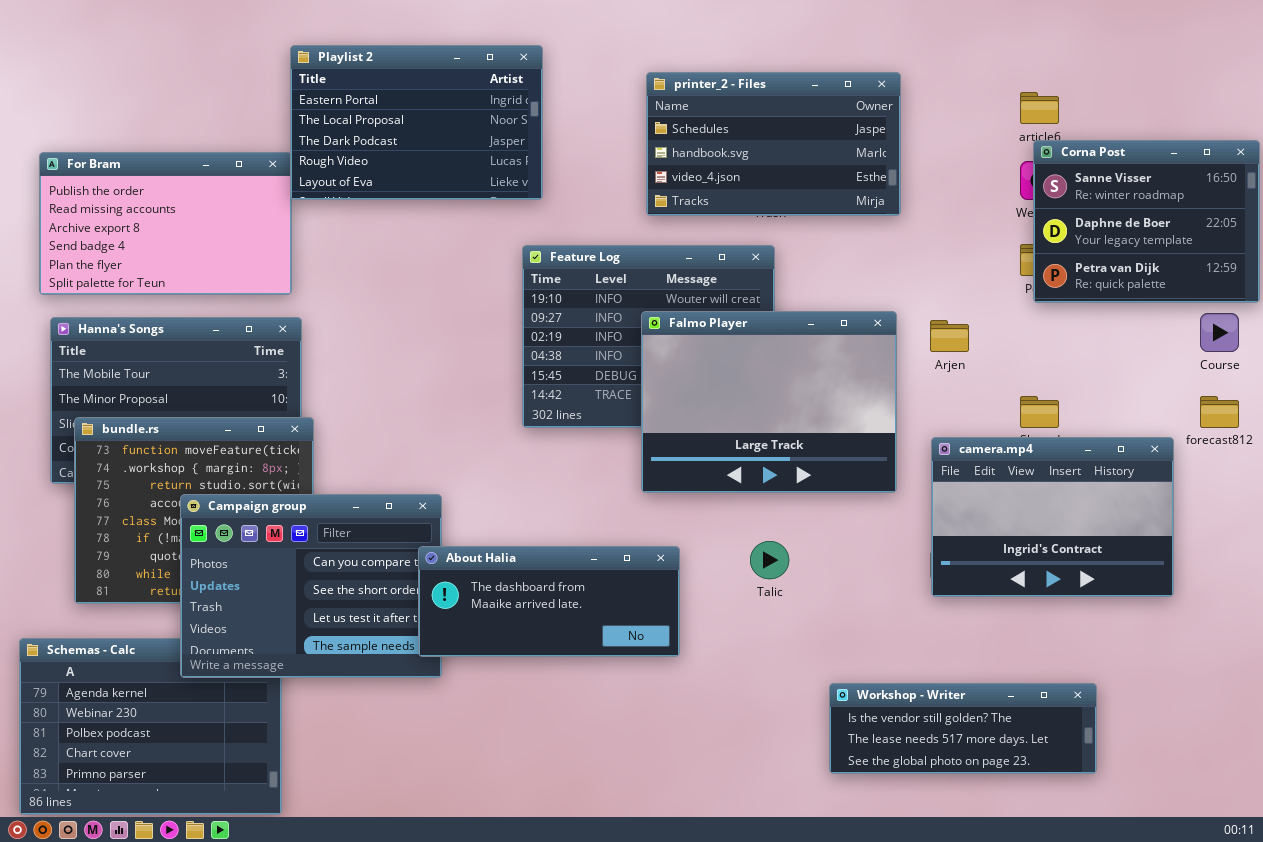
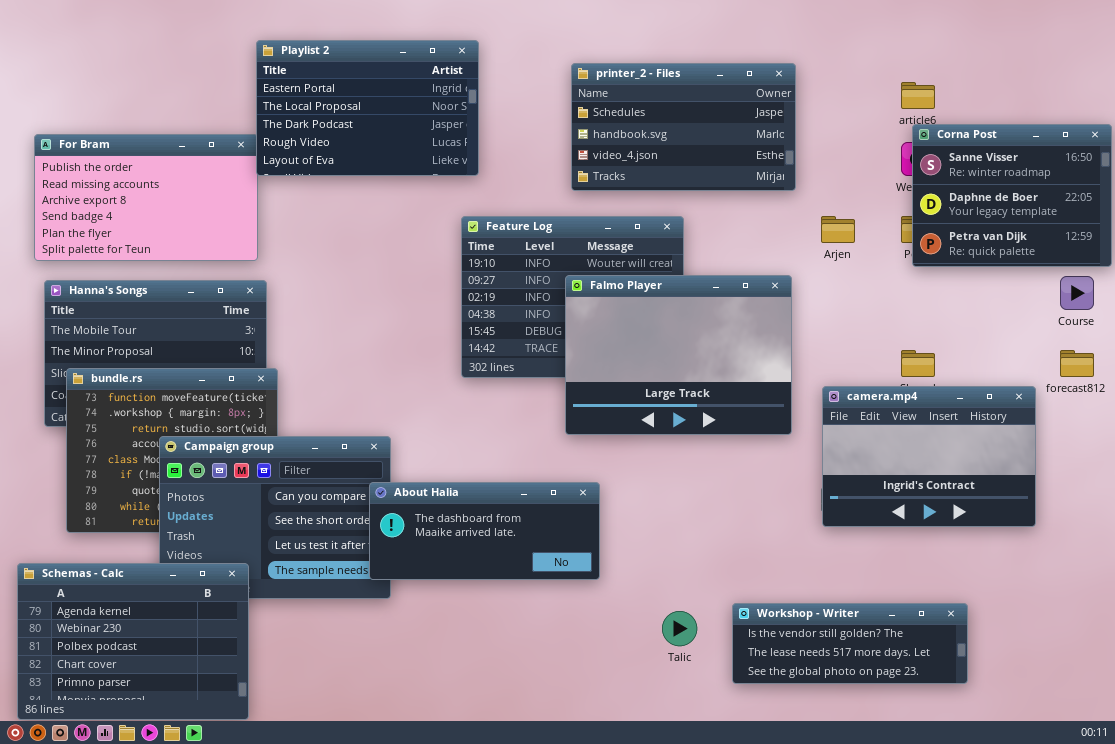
Arjen: [930,320,969,352] -> [821,216,855,243], moved
Talic: [750,541,789,579] -> [662,611,697,646], moved
Schemas - Calc: [19,638,282,815] -> [17,563,249,720], raised

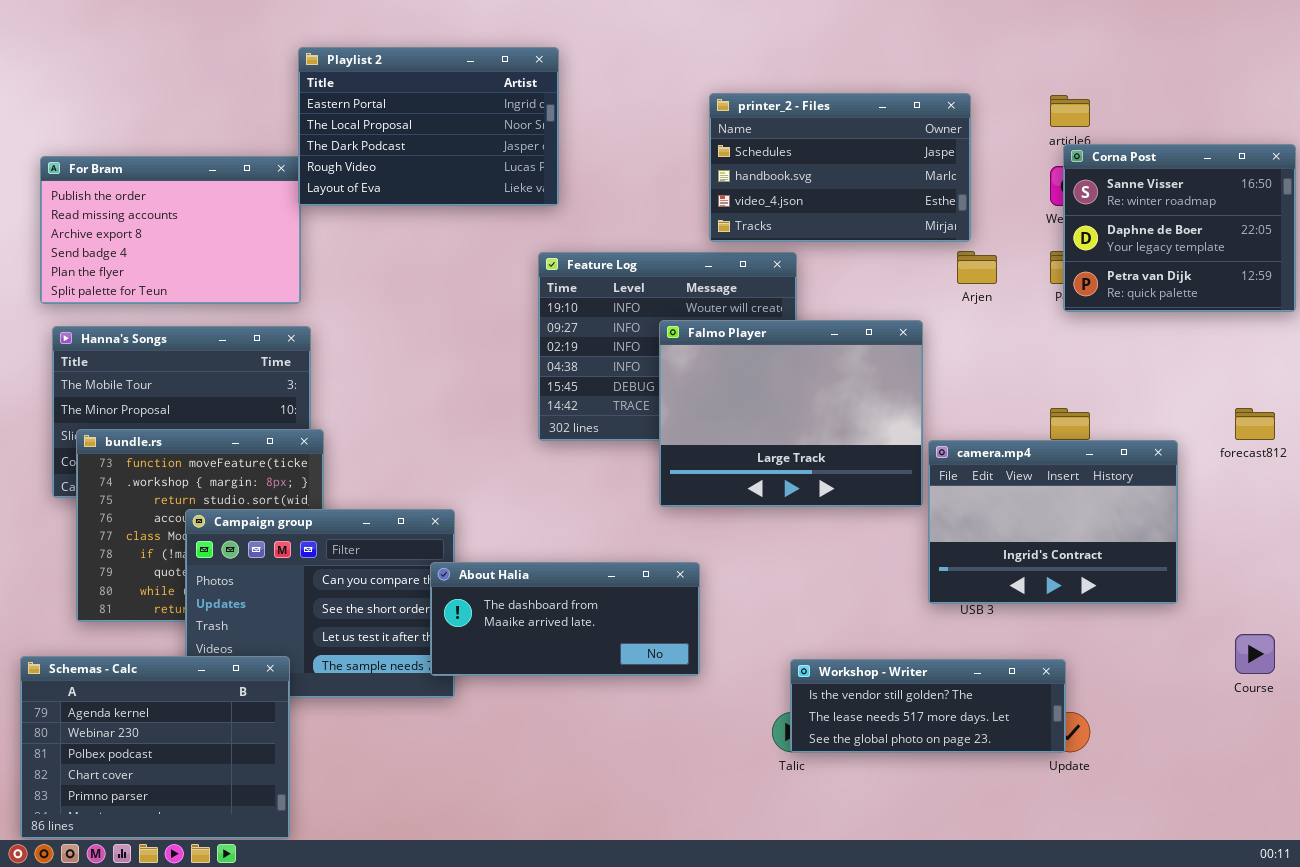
printer_2 - Files: [571,63,796,191] -> [709,93,971,242], moved
Course: [1060,276,1094,310] -> [1235,634,1275,674], moved
camera.mp4: [822,386,1036,527] -> [928,440,1178,604], moved
Workshop - Writer: [732,603,968,684] -> [790,659,1066,753], moved

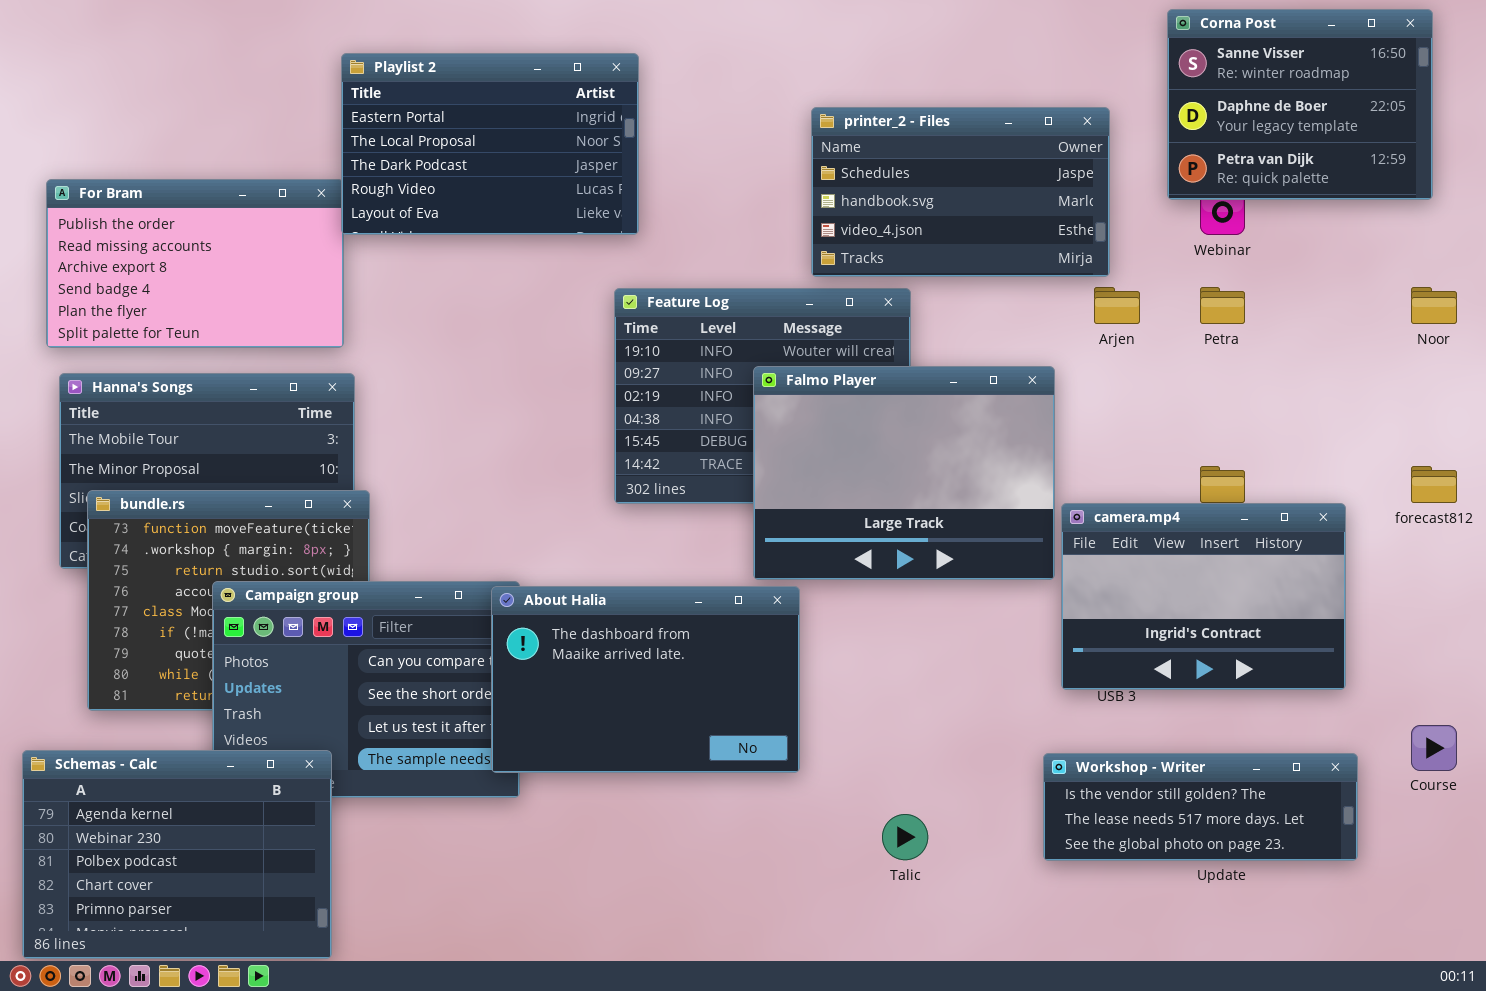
Corna Post: [1063,144,1296,312] -> [1167,9,1433,200], moved
About Halia: [430,562,700,676] -> [491,586,800,773], resized
Workshop - Writer: [790,659,1066,753] -> [1043,753,1358,861], moved

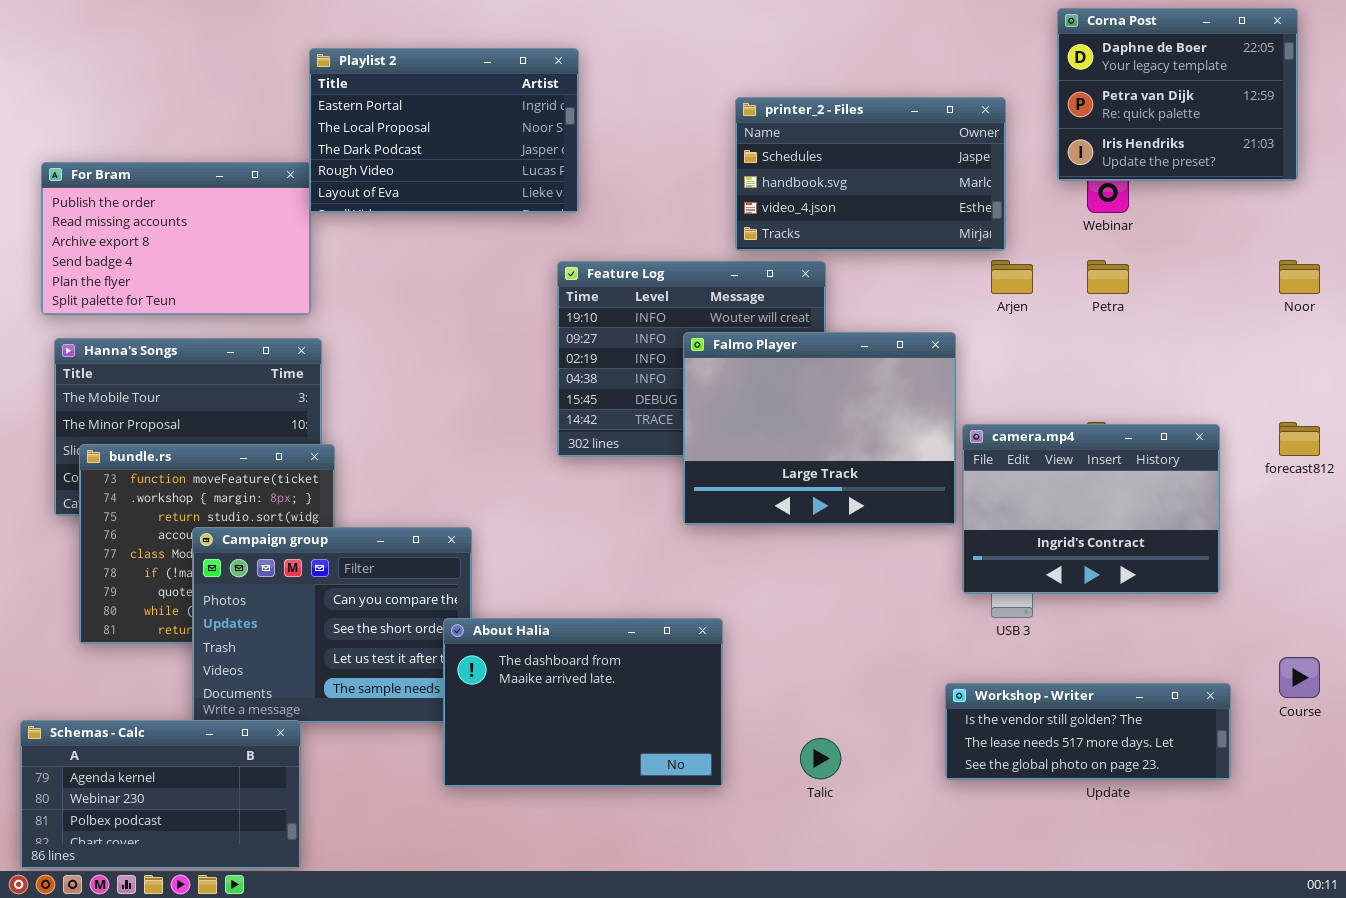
Corna Post: [1167,9,1433,200] -> [1057,8,1298,181], scrolled down 1 row
camera.mp4: [1061,503,1346,690] -> [962,424,1220,594], moved
About Halia: [491,586,800,773] -> [443,618,723,787], moved
Schemas - Calc: [22,750,332,959] -> [20,720,301,869], resized

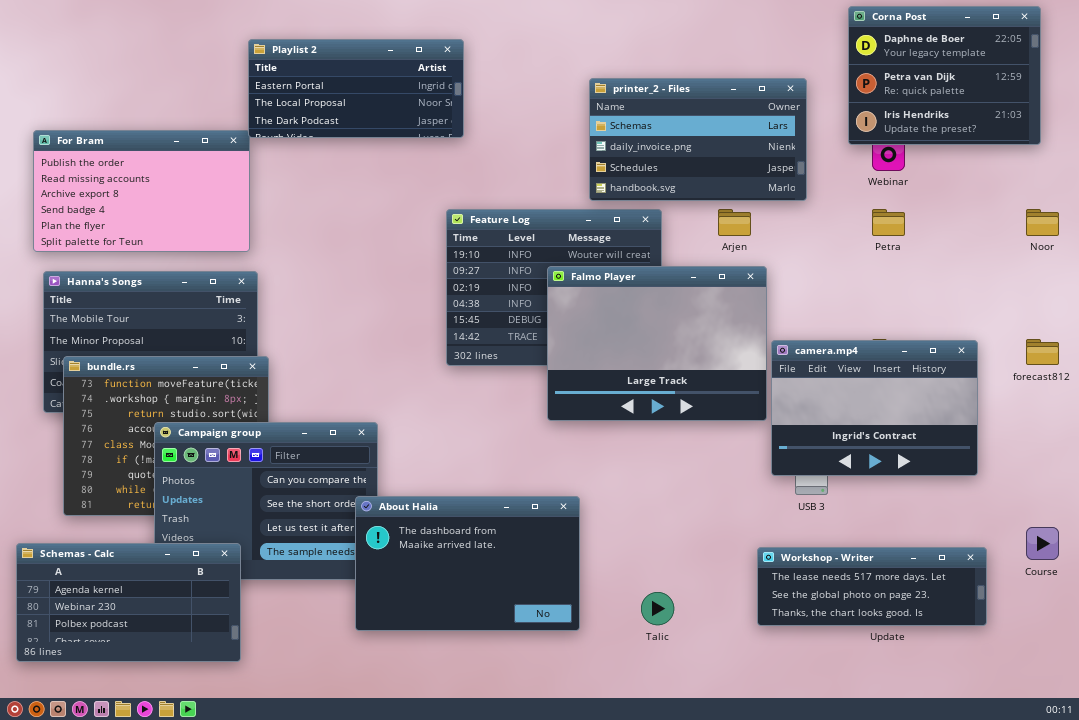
Playlist 2: [309,48,579,213] -> [248,39,464,138], resized
printer_2 - Files: [735,97,1006,251] -> [589,78,807,201], scrolled up 2 rows
Arjen: [991,260,1033,294] -> [718,209,751,236], moved
Workshop - Writer: [945,683,1231,780] -> [757,547,987,626], scrolled down 1 row
Schemas - Calc: [20,720,301,869] -> [16,543,241,662], moved

